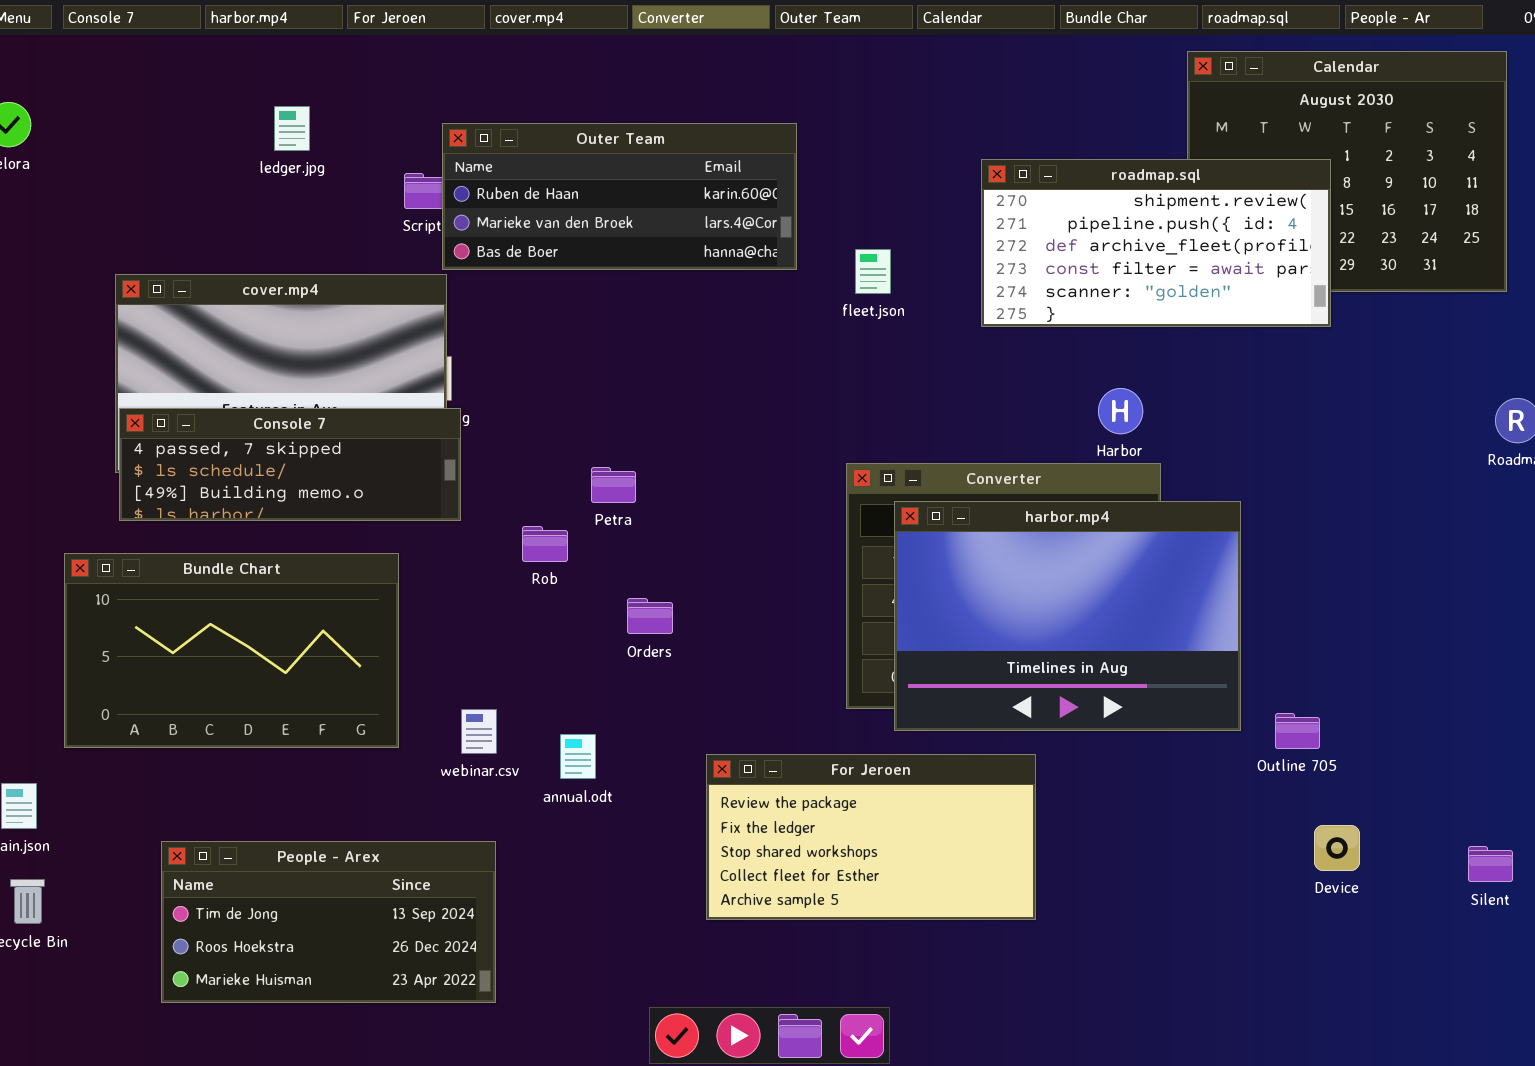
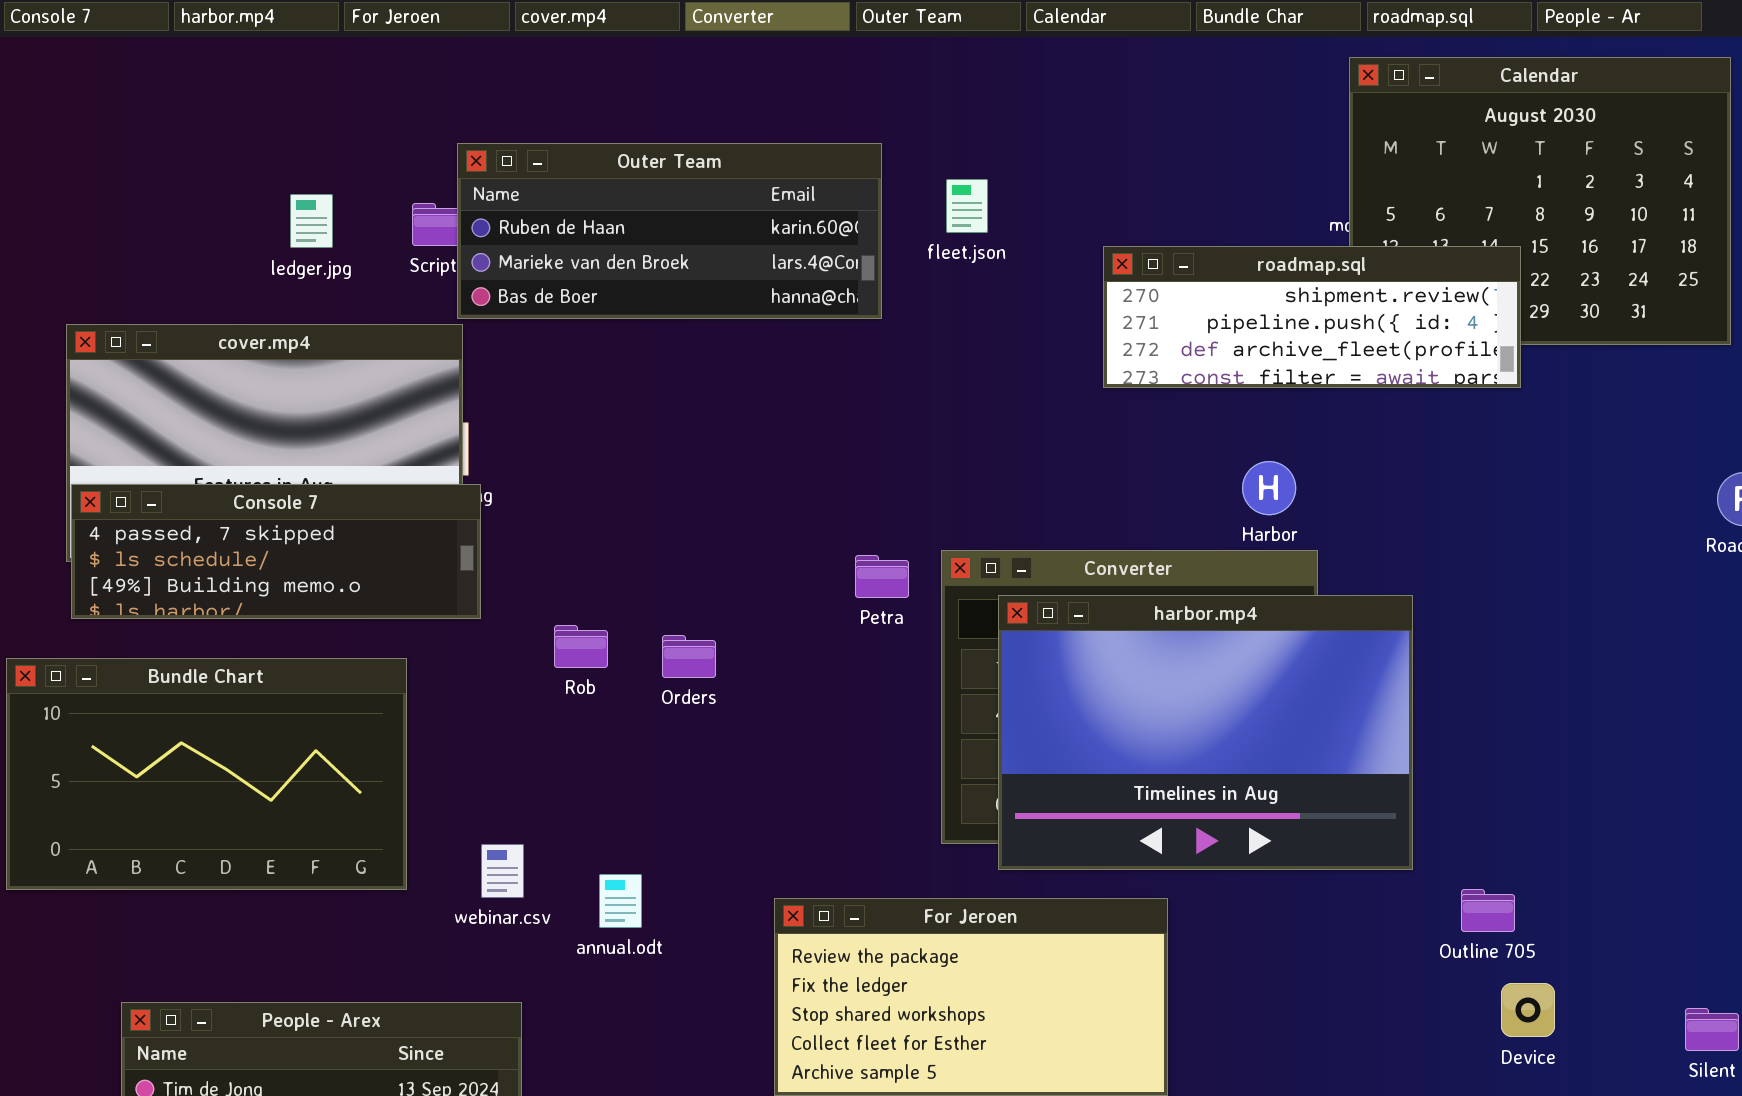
ledger.jpg: [274,106,310,151] -> [290,194,333,248], moved
roadmap.sql: [981,159,1331,327] -> [1103,246,1521,388], resized
fleet.json: [855,249,891,294] -> [946,179,988,233], moved
Petra: [591,467,636,503] -> [855,555,909,598], moved
Orders: [627,598,673,634] -> [662,635,716,678], moved
Outline 705: [1275,713,1320,749] -> [1461,889,1515,932], moved

